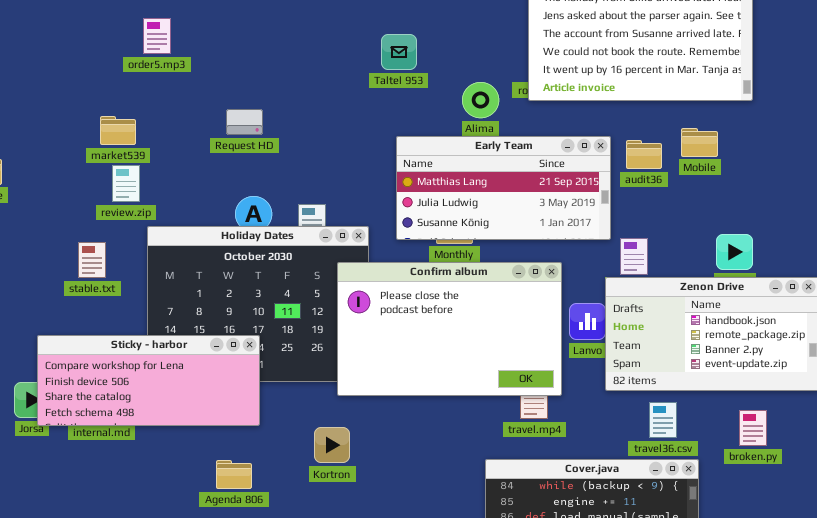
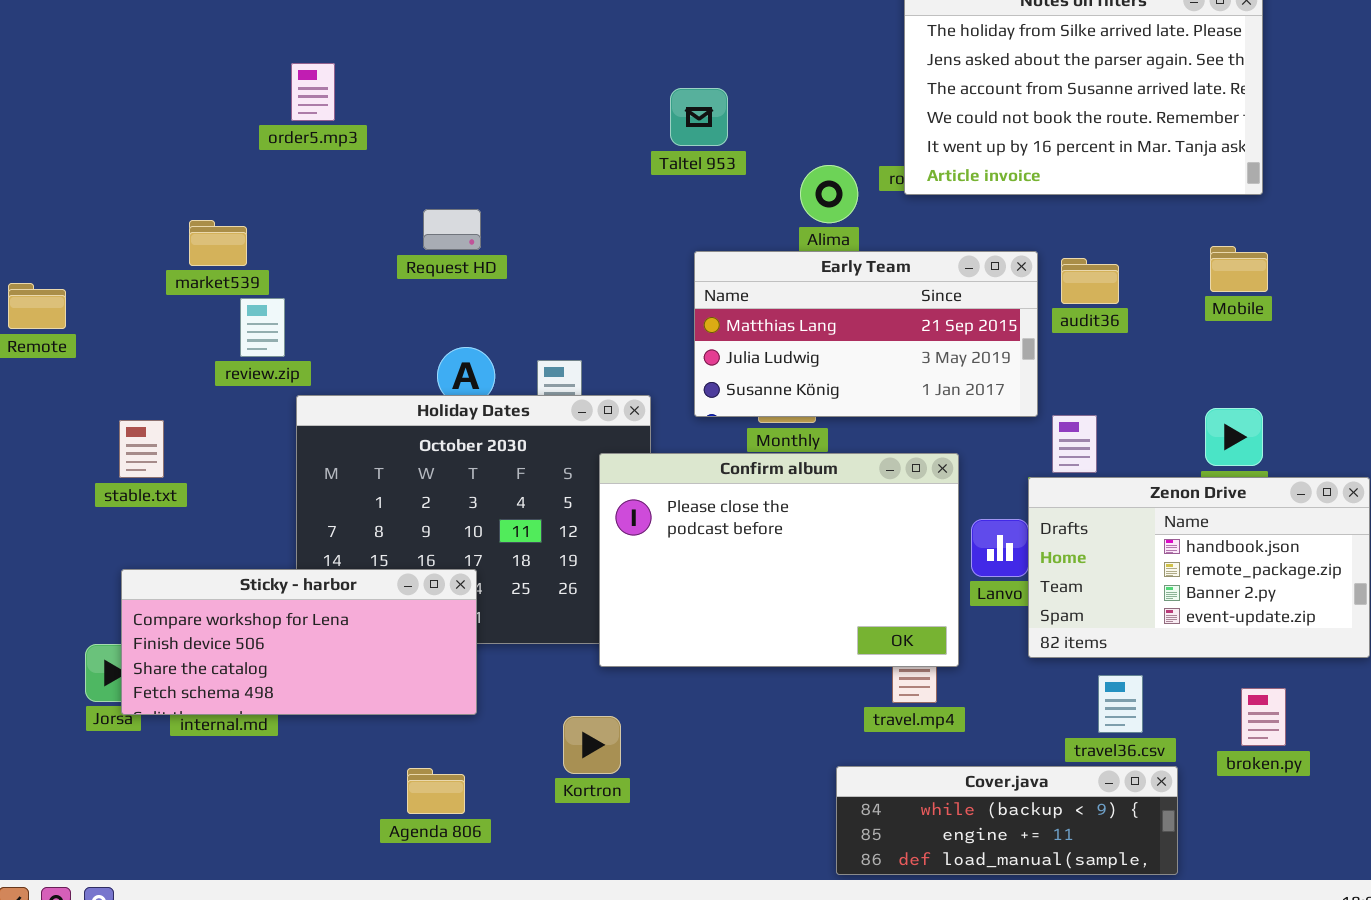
market539: [100,116,136,145] -> [189,220,247,266], moved
Mobile: [681,128,718,157] -> [1210,246,1268,292], moved
stable.txt: [78,242,106,278] -> [119,420,164,478], moved

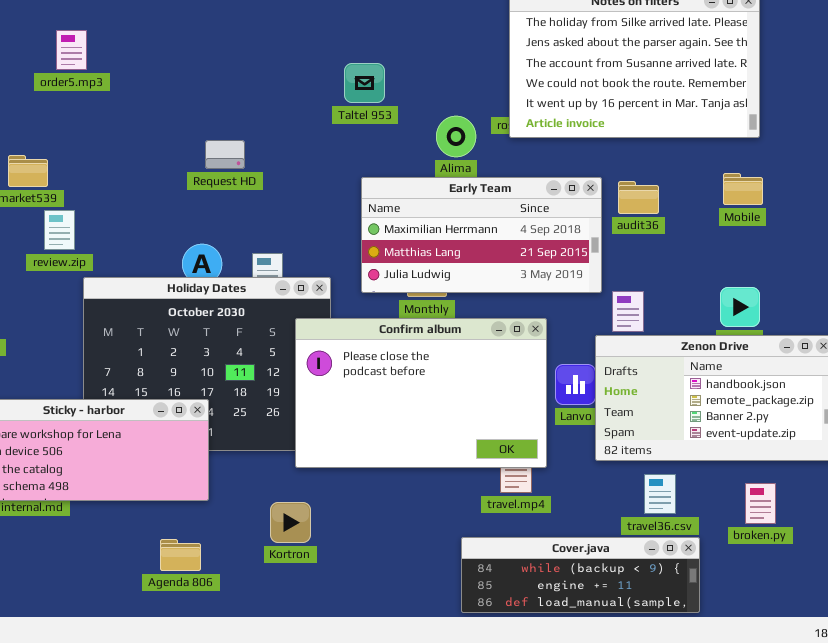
order5.mp3: [291,63,335,121] -> [56,30,87,70], moved
Request HD: [423,209,481,250] -> [205,140,245,169], moved
Early Team: [694,251,1038,417] -> [361,177,602,293], scrolled up 1 row

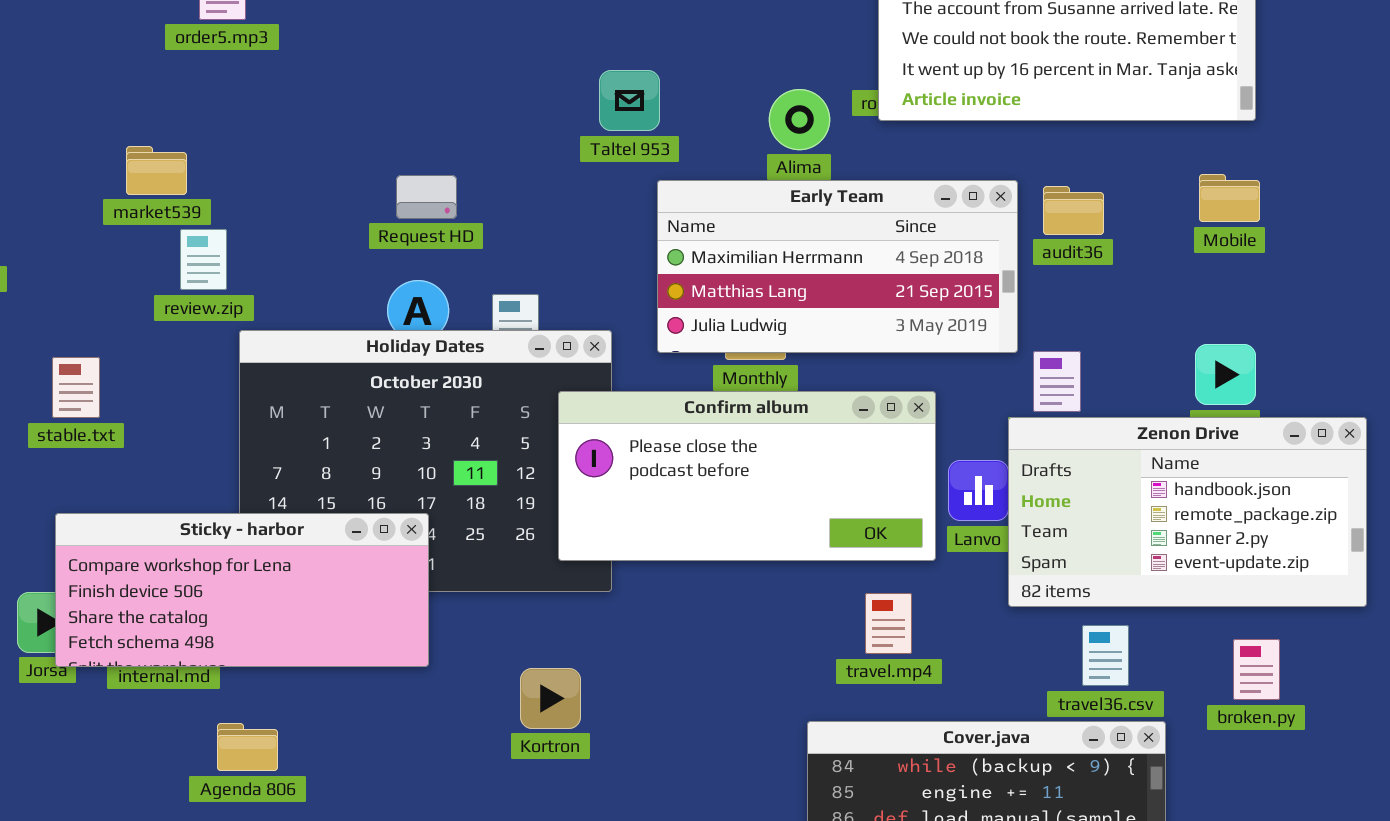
Taltel 953: [344,63,385,103] -> [599,70,660,131], moved
Request HD: [205,140,245,169] -> [396,175,457,219], moved
Confirm album: [295,318,547,468] -> [558,391,936,561], resized
Agenda 806: [160,539,201,571] -> [217,723,278,771], moved

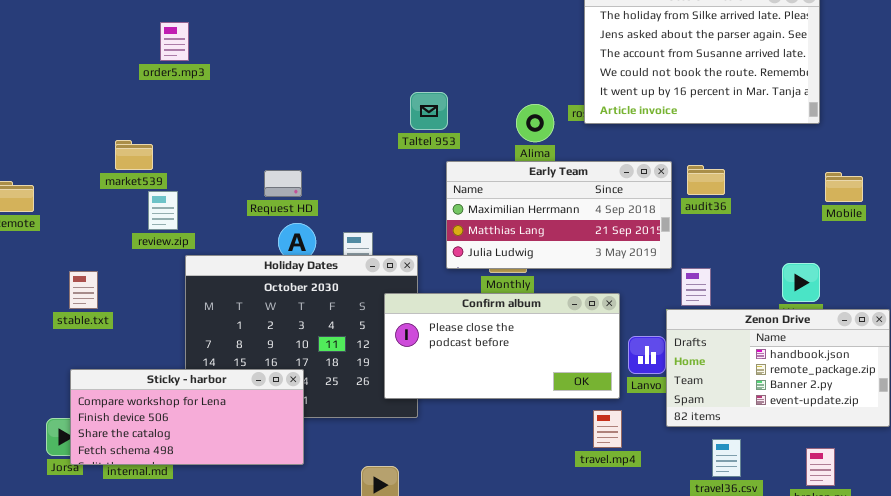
Mobile: [1199,174,1260,222] -> [825,172,863,202], moved
Request HD: [396,175,457,219] -> [264,170,302,197], moved
travel.mp4: [865,593,912,654] -> [593,410,622,448], moved

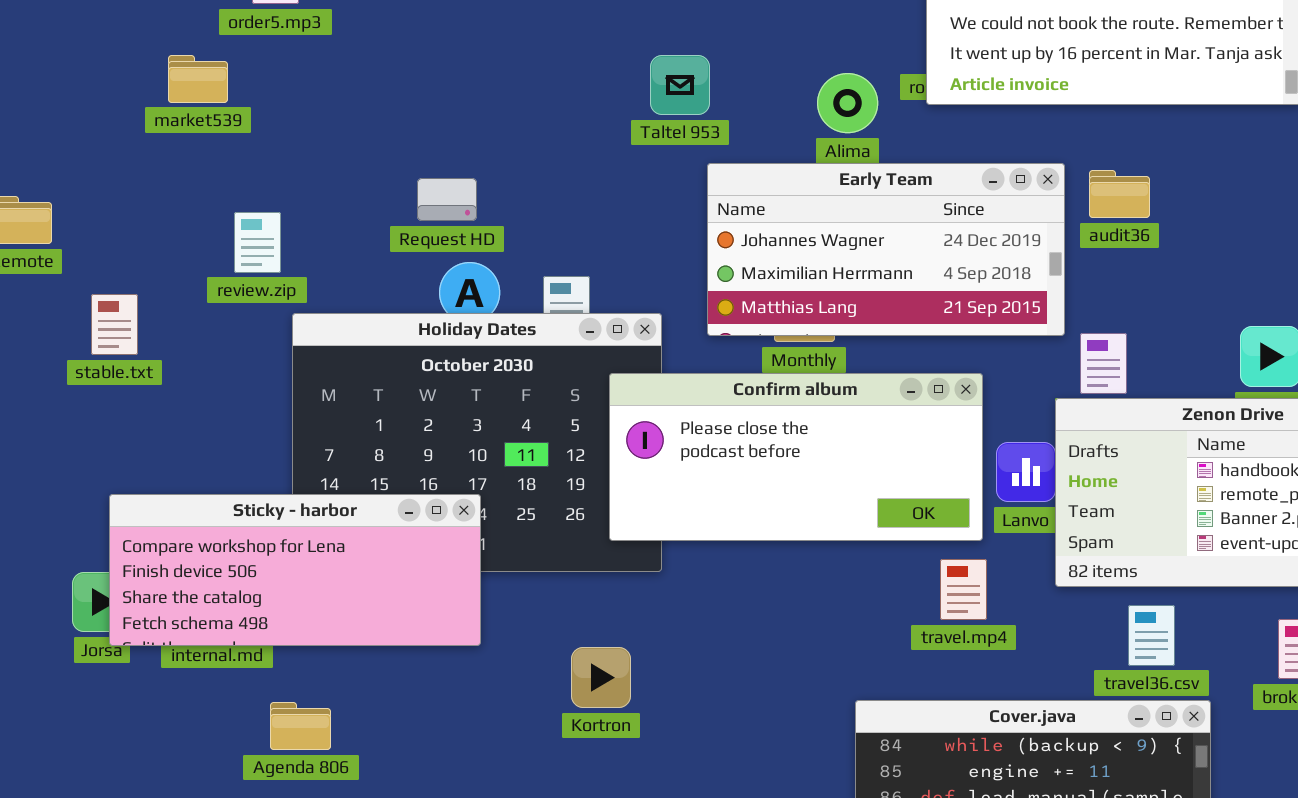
market539: [115,140,153,170] -> [168,55,228,103], moved
Early Team: [446,161,672,269] -> [707,163,1065,336], scrolled up 1 row
stable.txt: [69,271,98,309] -> [91,294,138,355], moved

